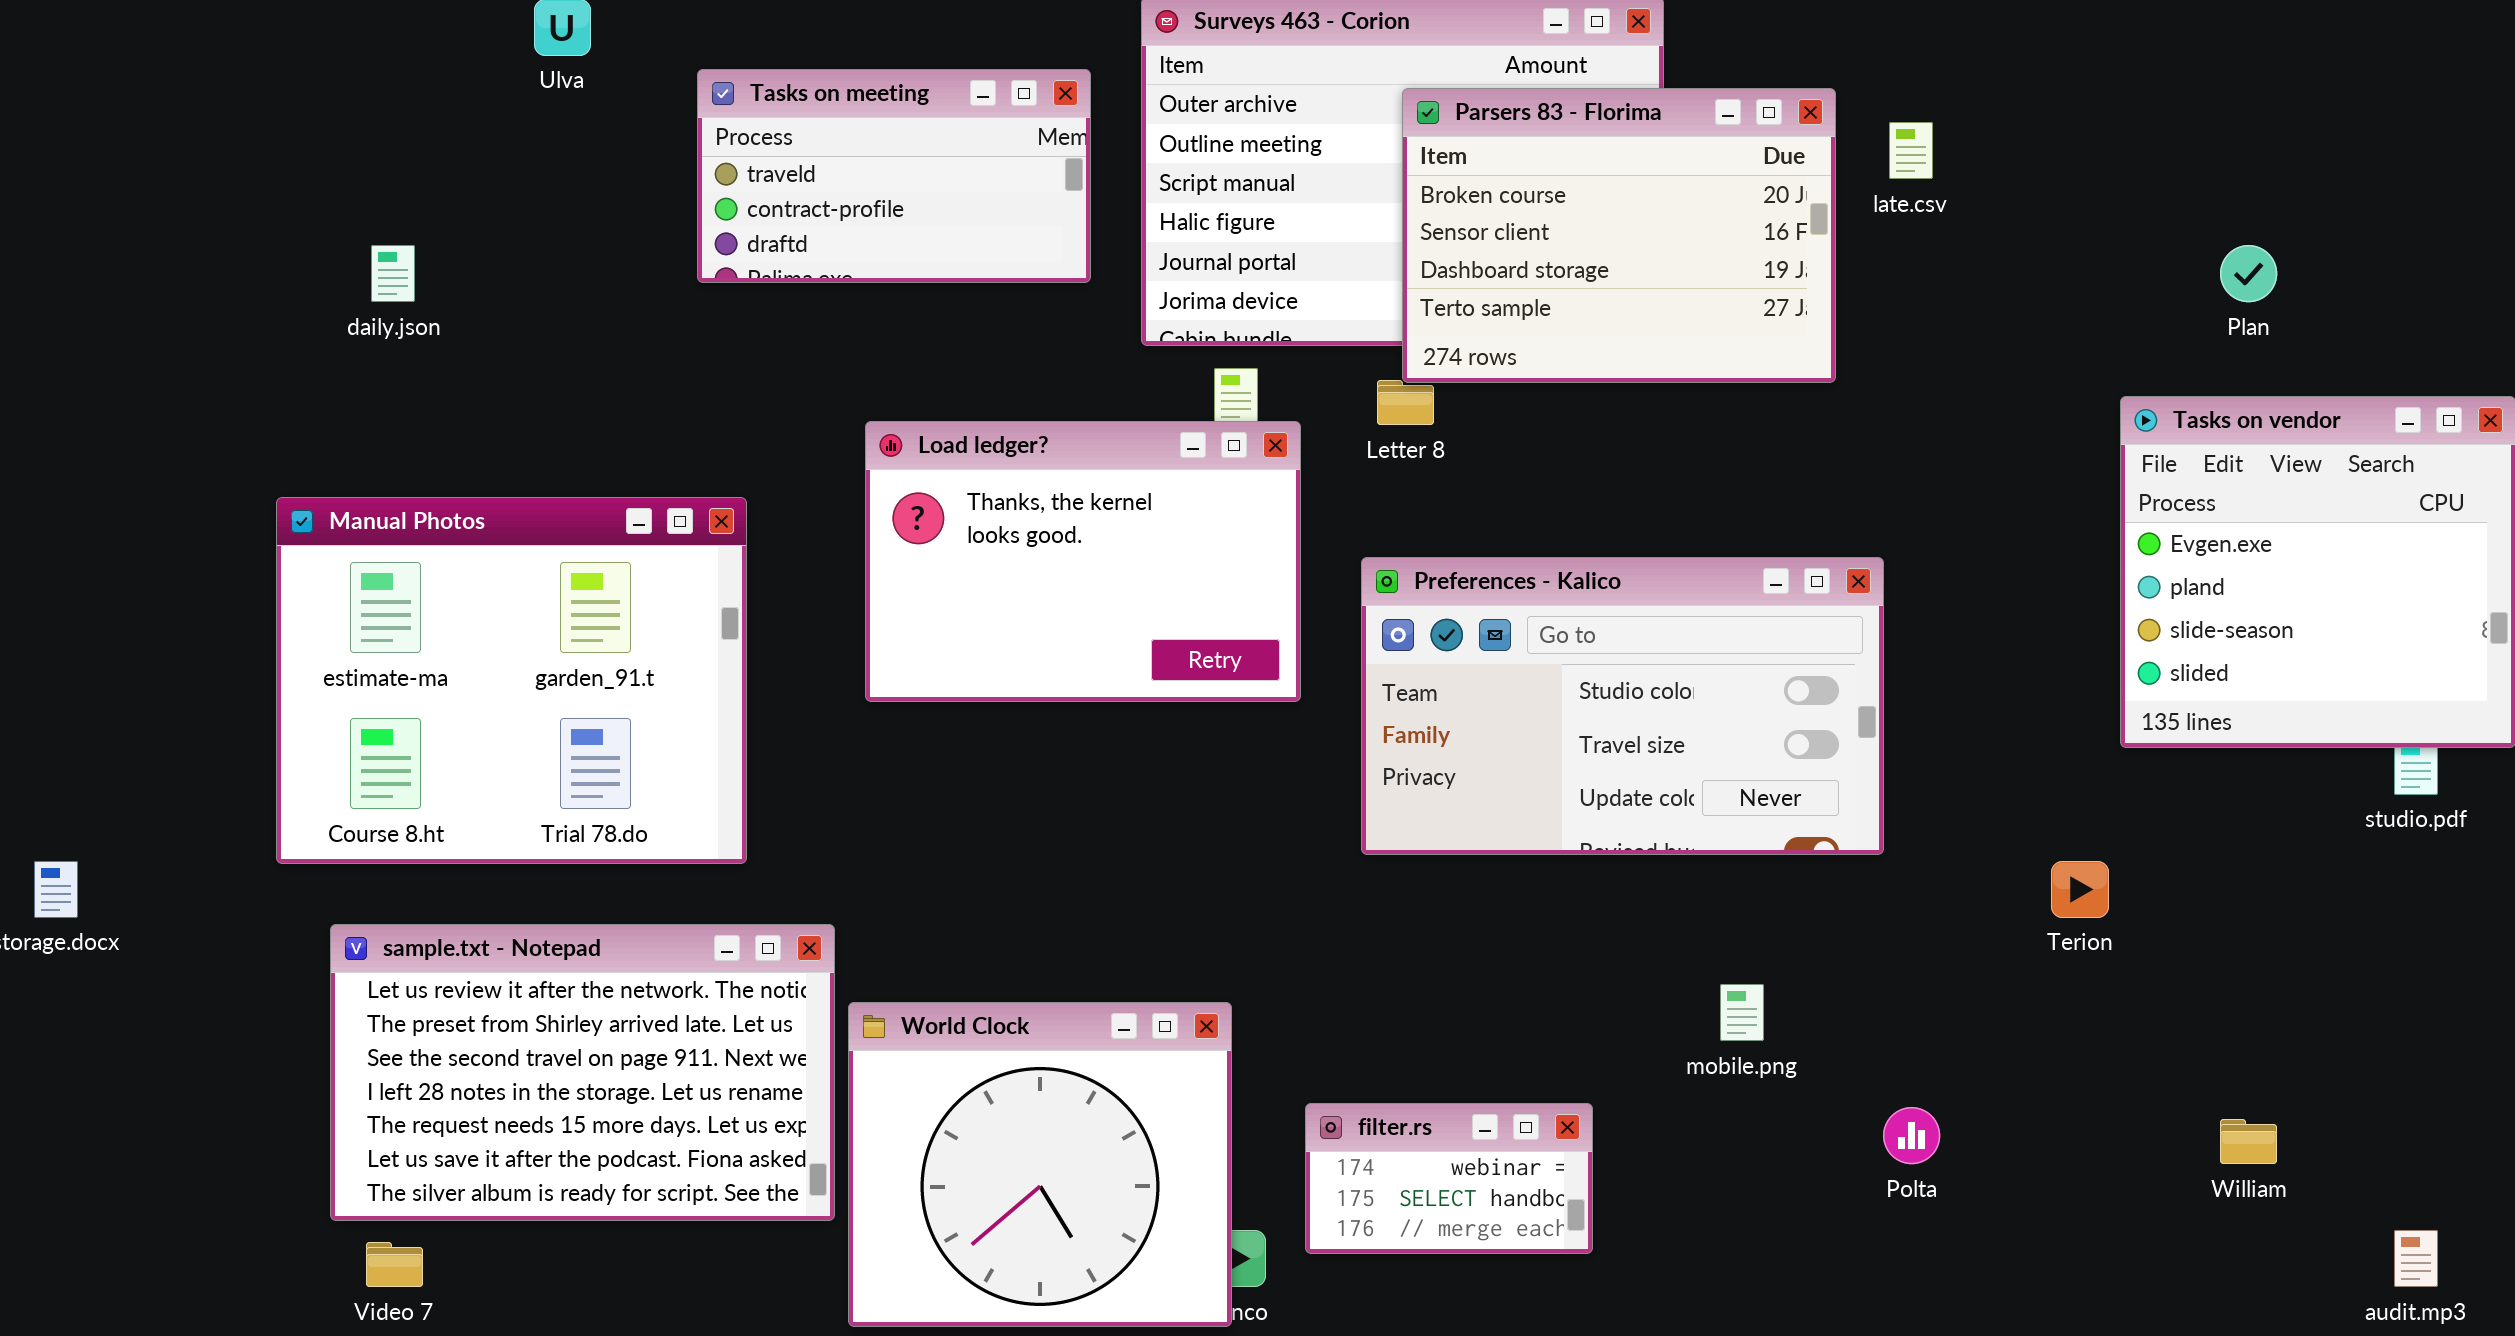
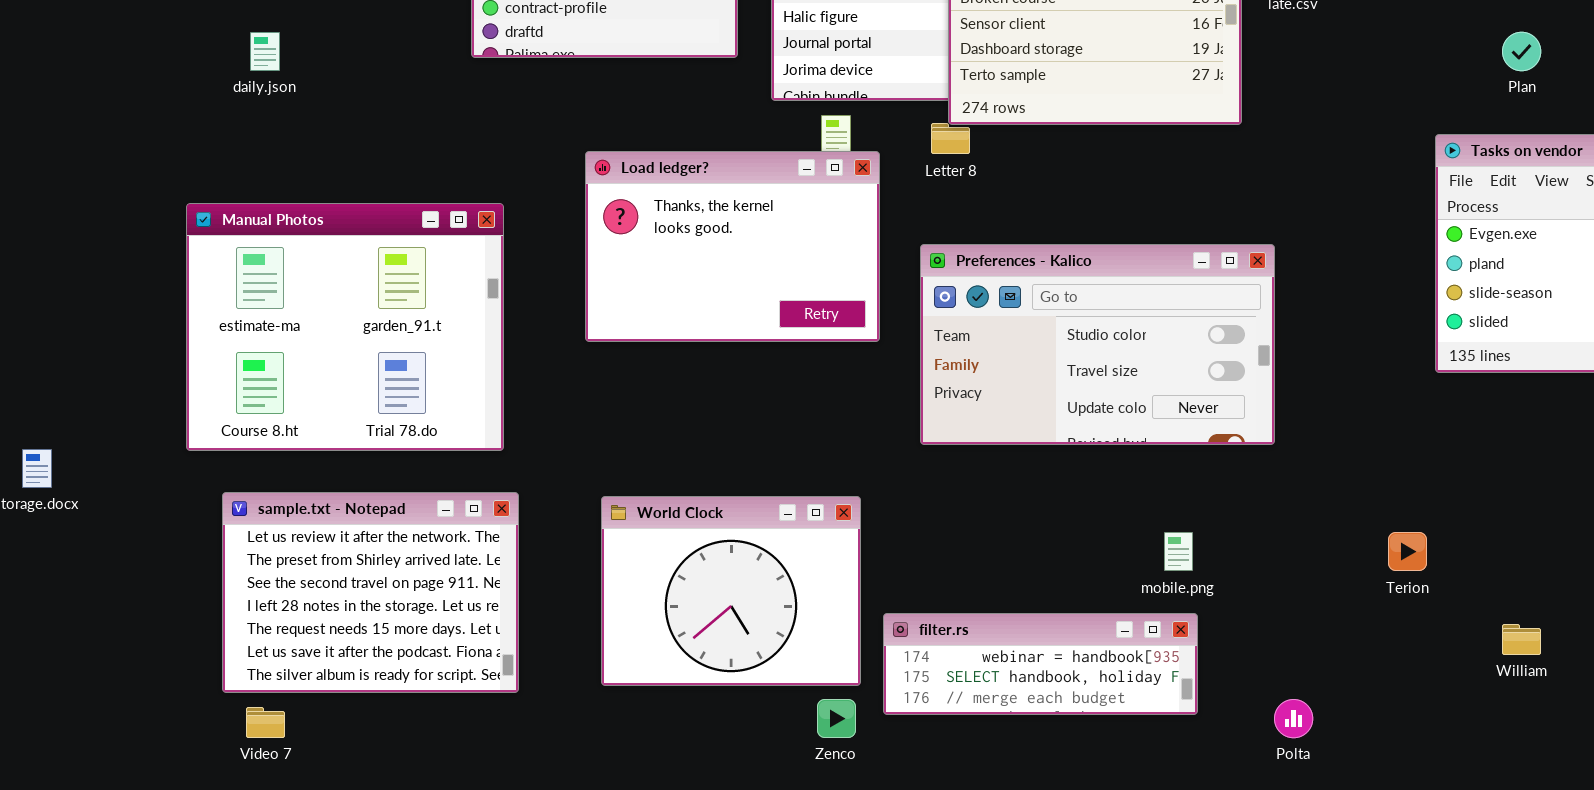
Terion: [2051,861,2109,918] -> [1388,532,1427,571], moved
sample.txt - Notepad: [330,924,835,1221] -> [222,492,519,693], resized
World Clock: [848,1002,1232,1327] -> [601,496,861,686], moved, resized
filter.rs: [1305,1103,1593,1254] -> [883,613,1198,715], resized
Polta: [1883,1107,1940,1164] -> [1274,699,1313,738], moved

